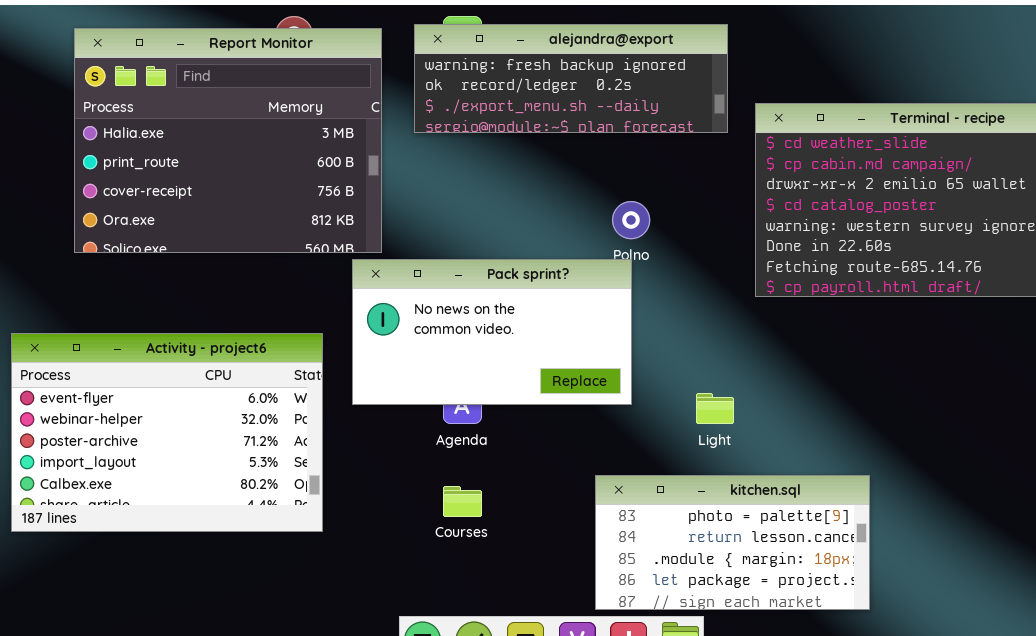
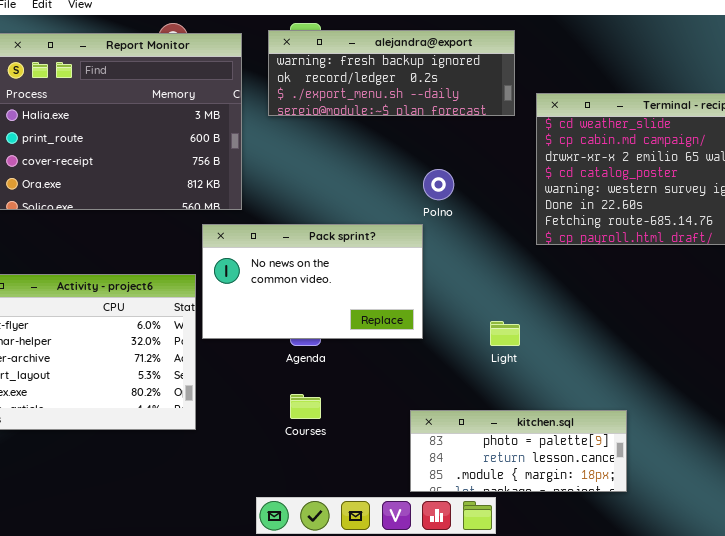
Pack sprint?: [352,259,632,405] -> [202,224,423,339], moved
kitchen.sql: [595,475,870,610] -> [410,410,627,492], resized

